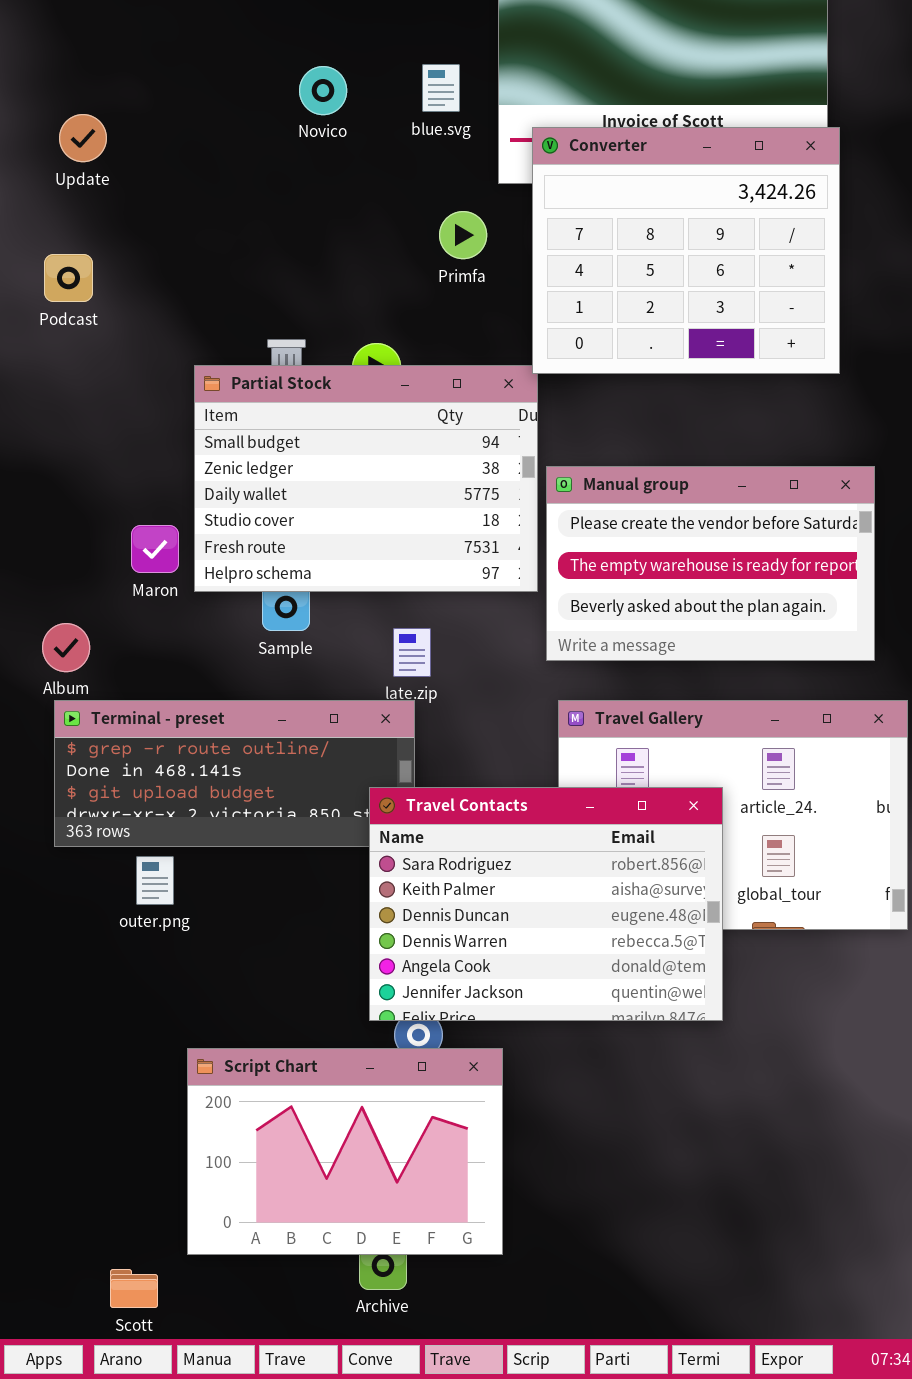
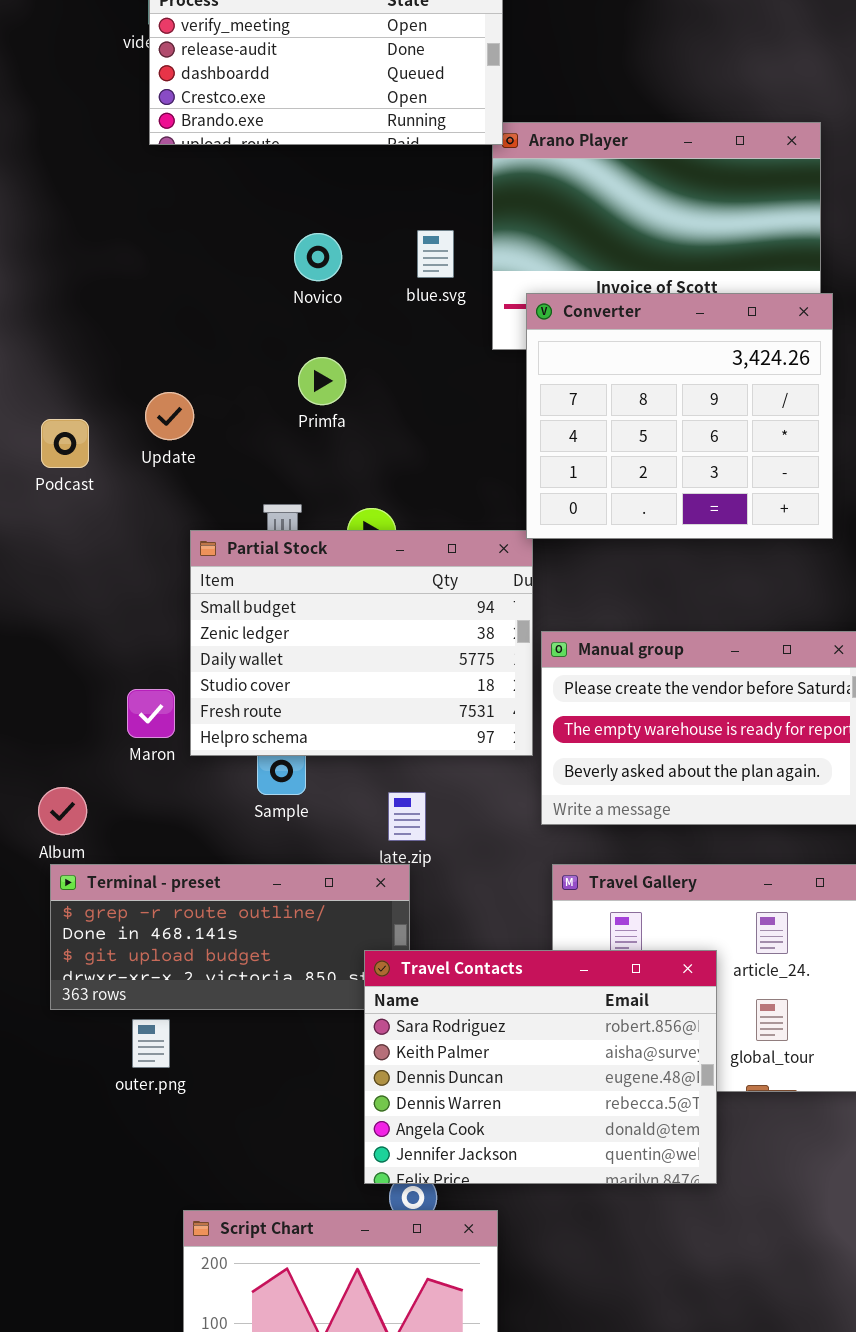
Update: [59,114,107,162] -> [145,392,194,440], moved
Primfa: [439,211,487,259] -> [298,357,346,405], moved

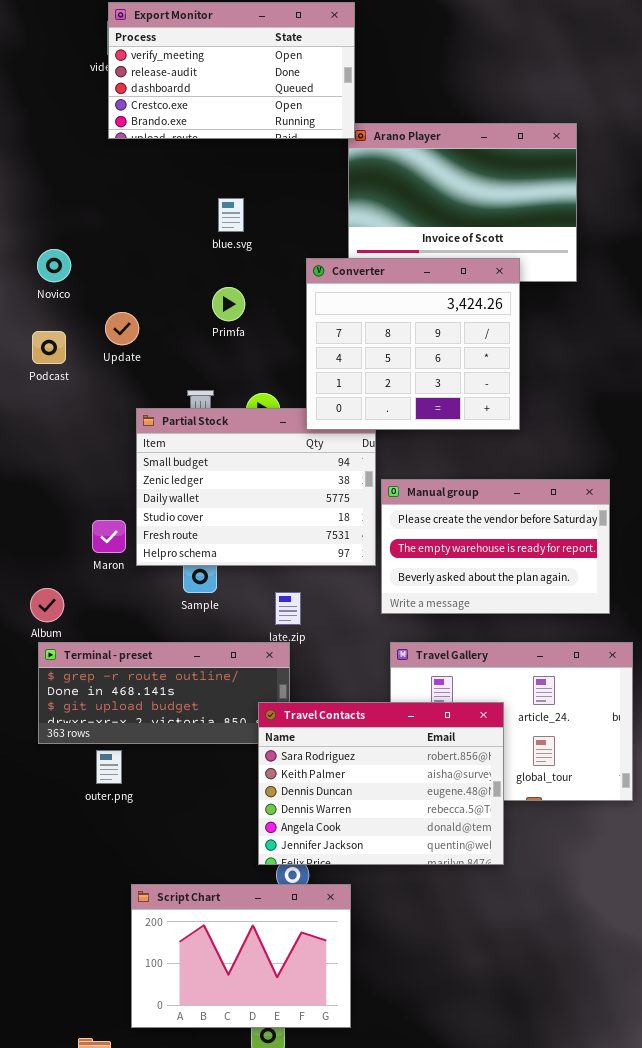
blue.svg: [417,230,454,278] -> [218,198,244,232], moved
Novico: [294,233,342,281] -> [37,249,71,282], moved
Converter: [526,293,833,539] -> [306,258,520,430], moved

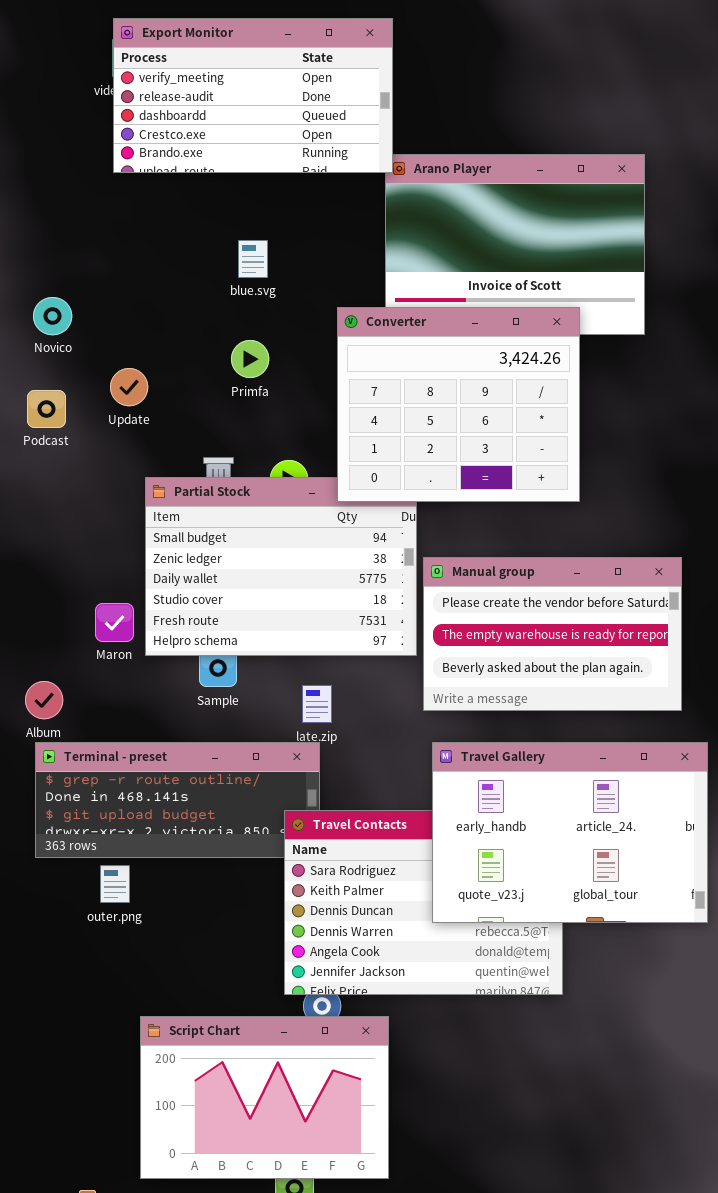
Travel Gallery: [390,642,633,801] -> [432,742,708,923], raised

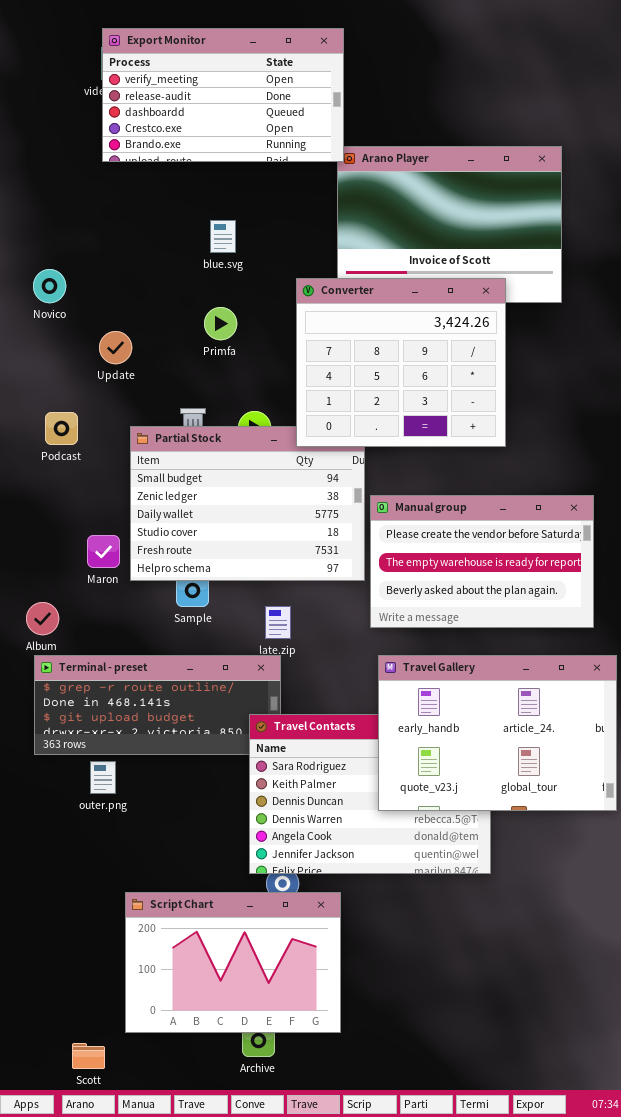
Podcast: [27,390,66,428] -> [45,412,78,445], moved

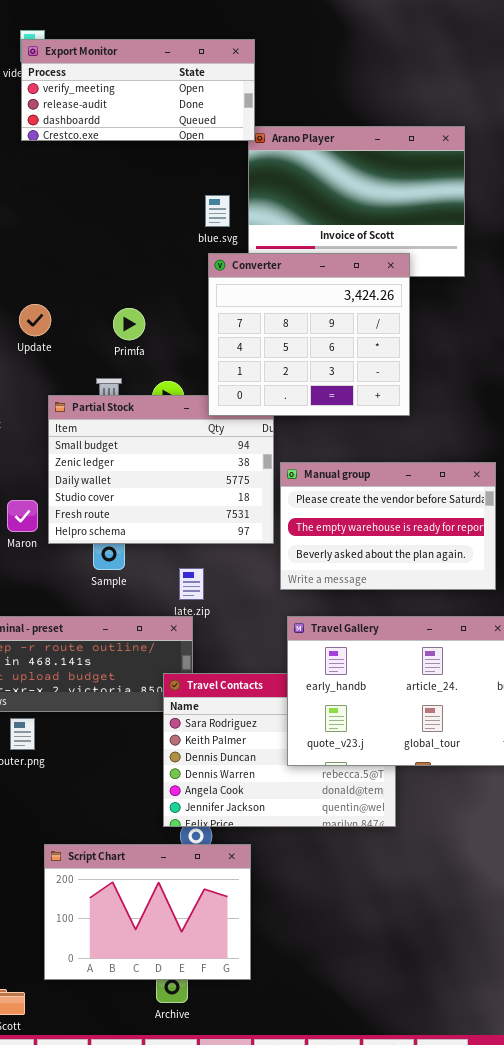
Export Monitor: [102,28,344,162] -> [21,39,255,141], resized
blue.svg: [210,220,236,253] -> [205,195,230,227], moved
Primfa: [204,307,237,340] -> [113,308,145,340], moved

